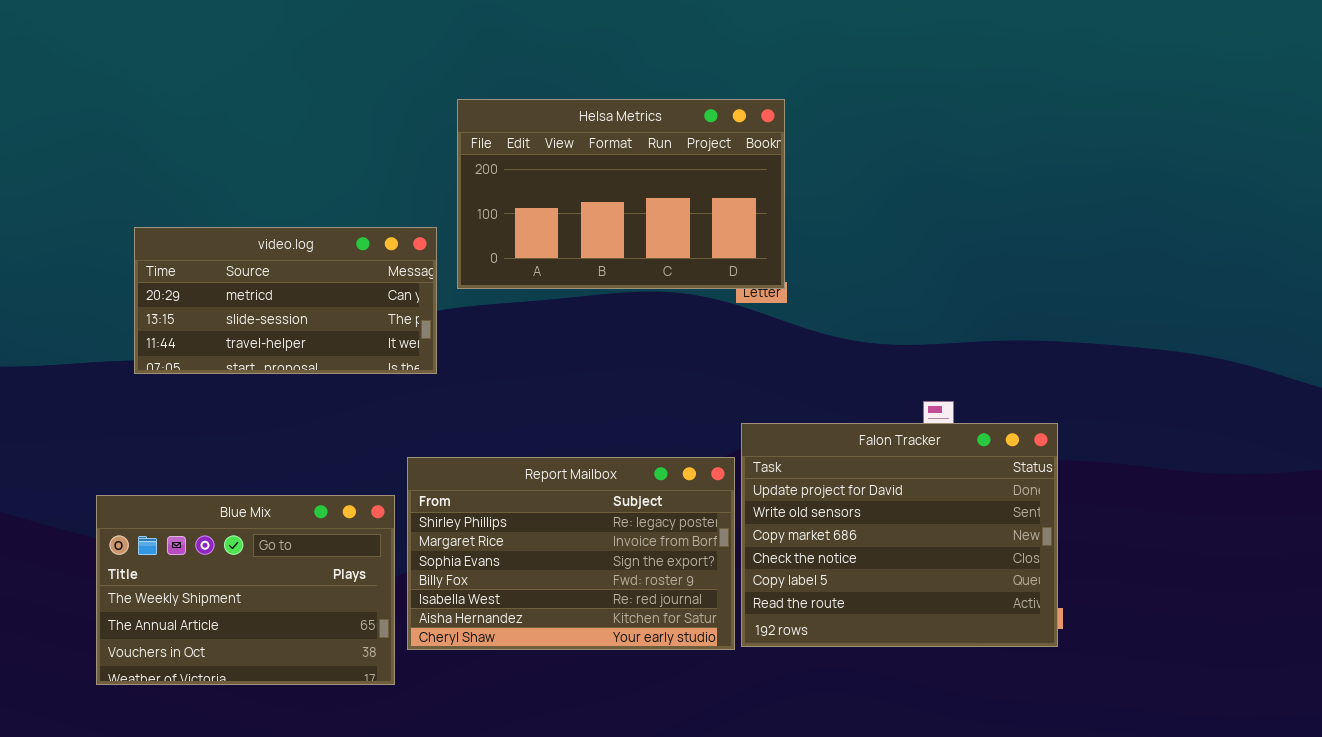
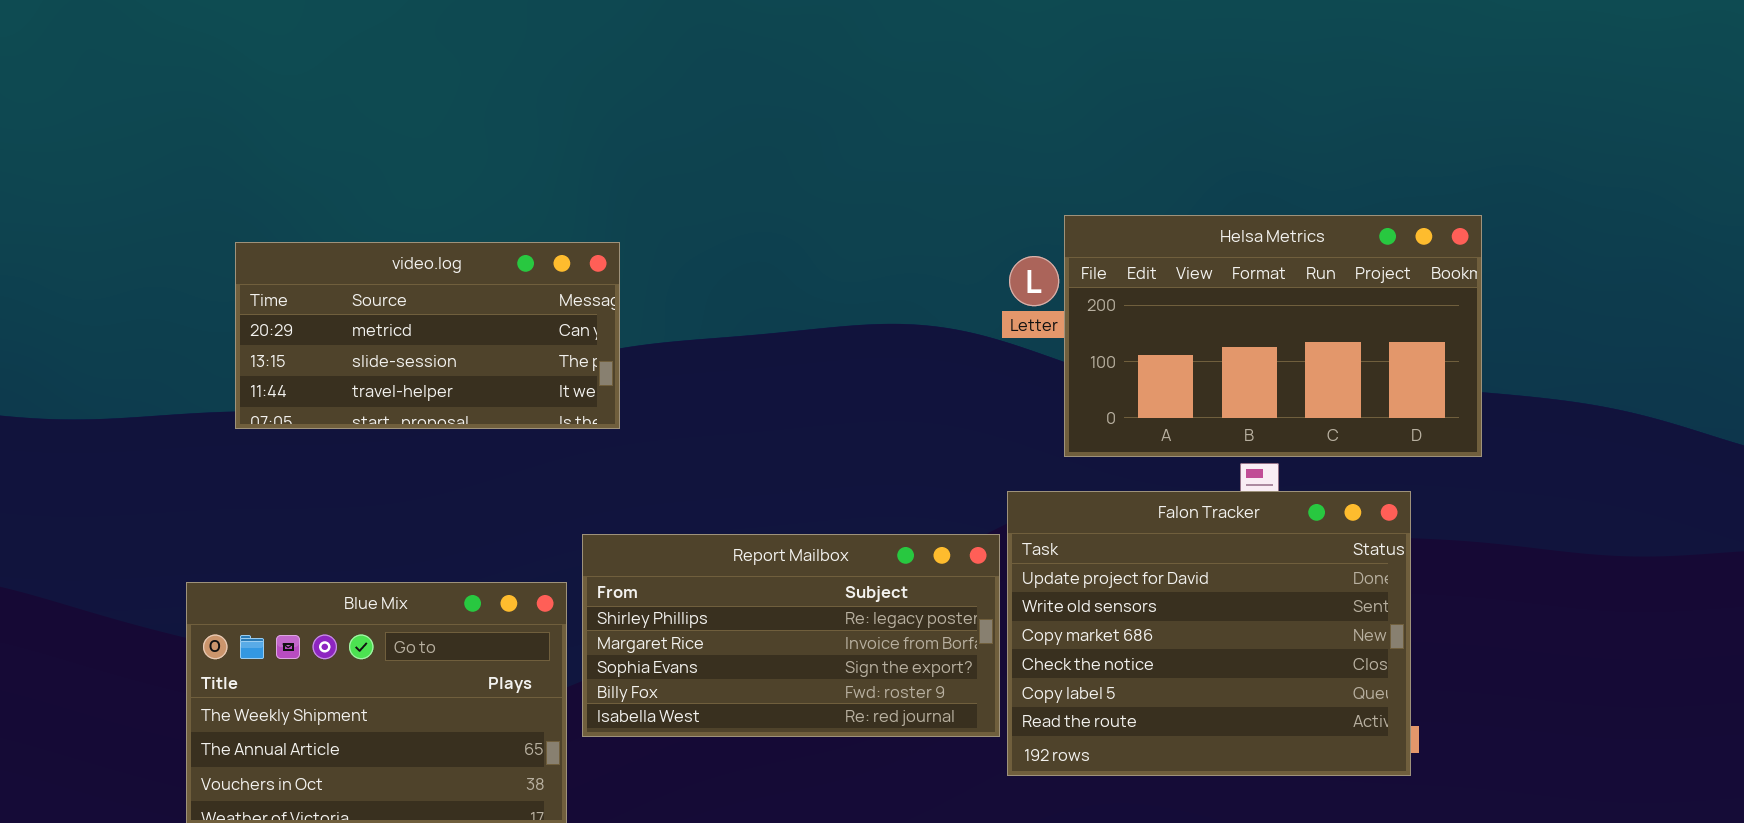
Helsa Metrics: [457,99,785,289] -> [1064,215,1482,457], moved
Report Mailbox: [407,457,735,650] -> [582,534,1000,737], resized

